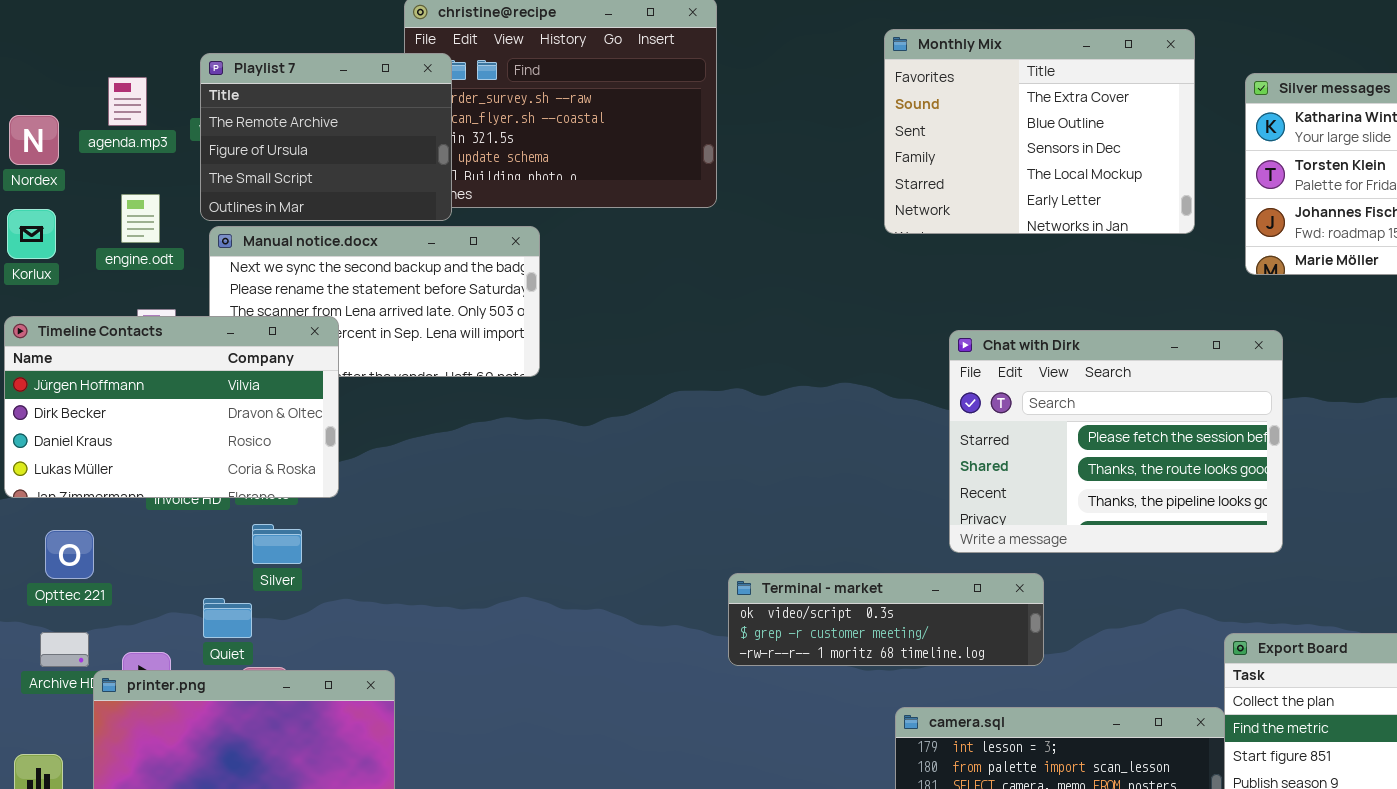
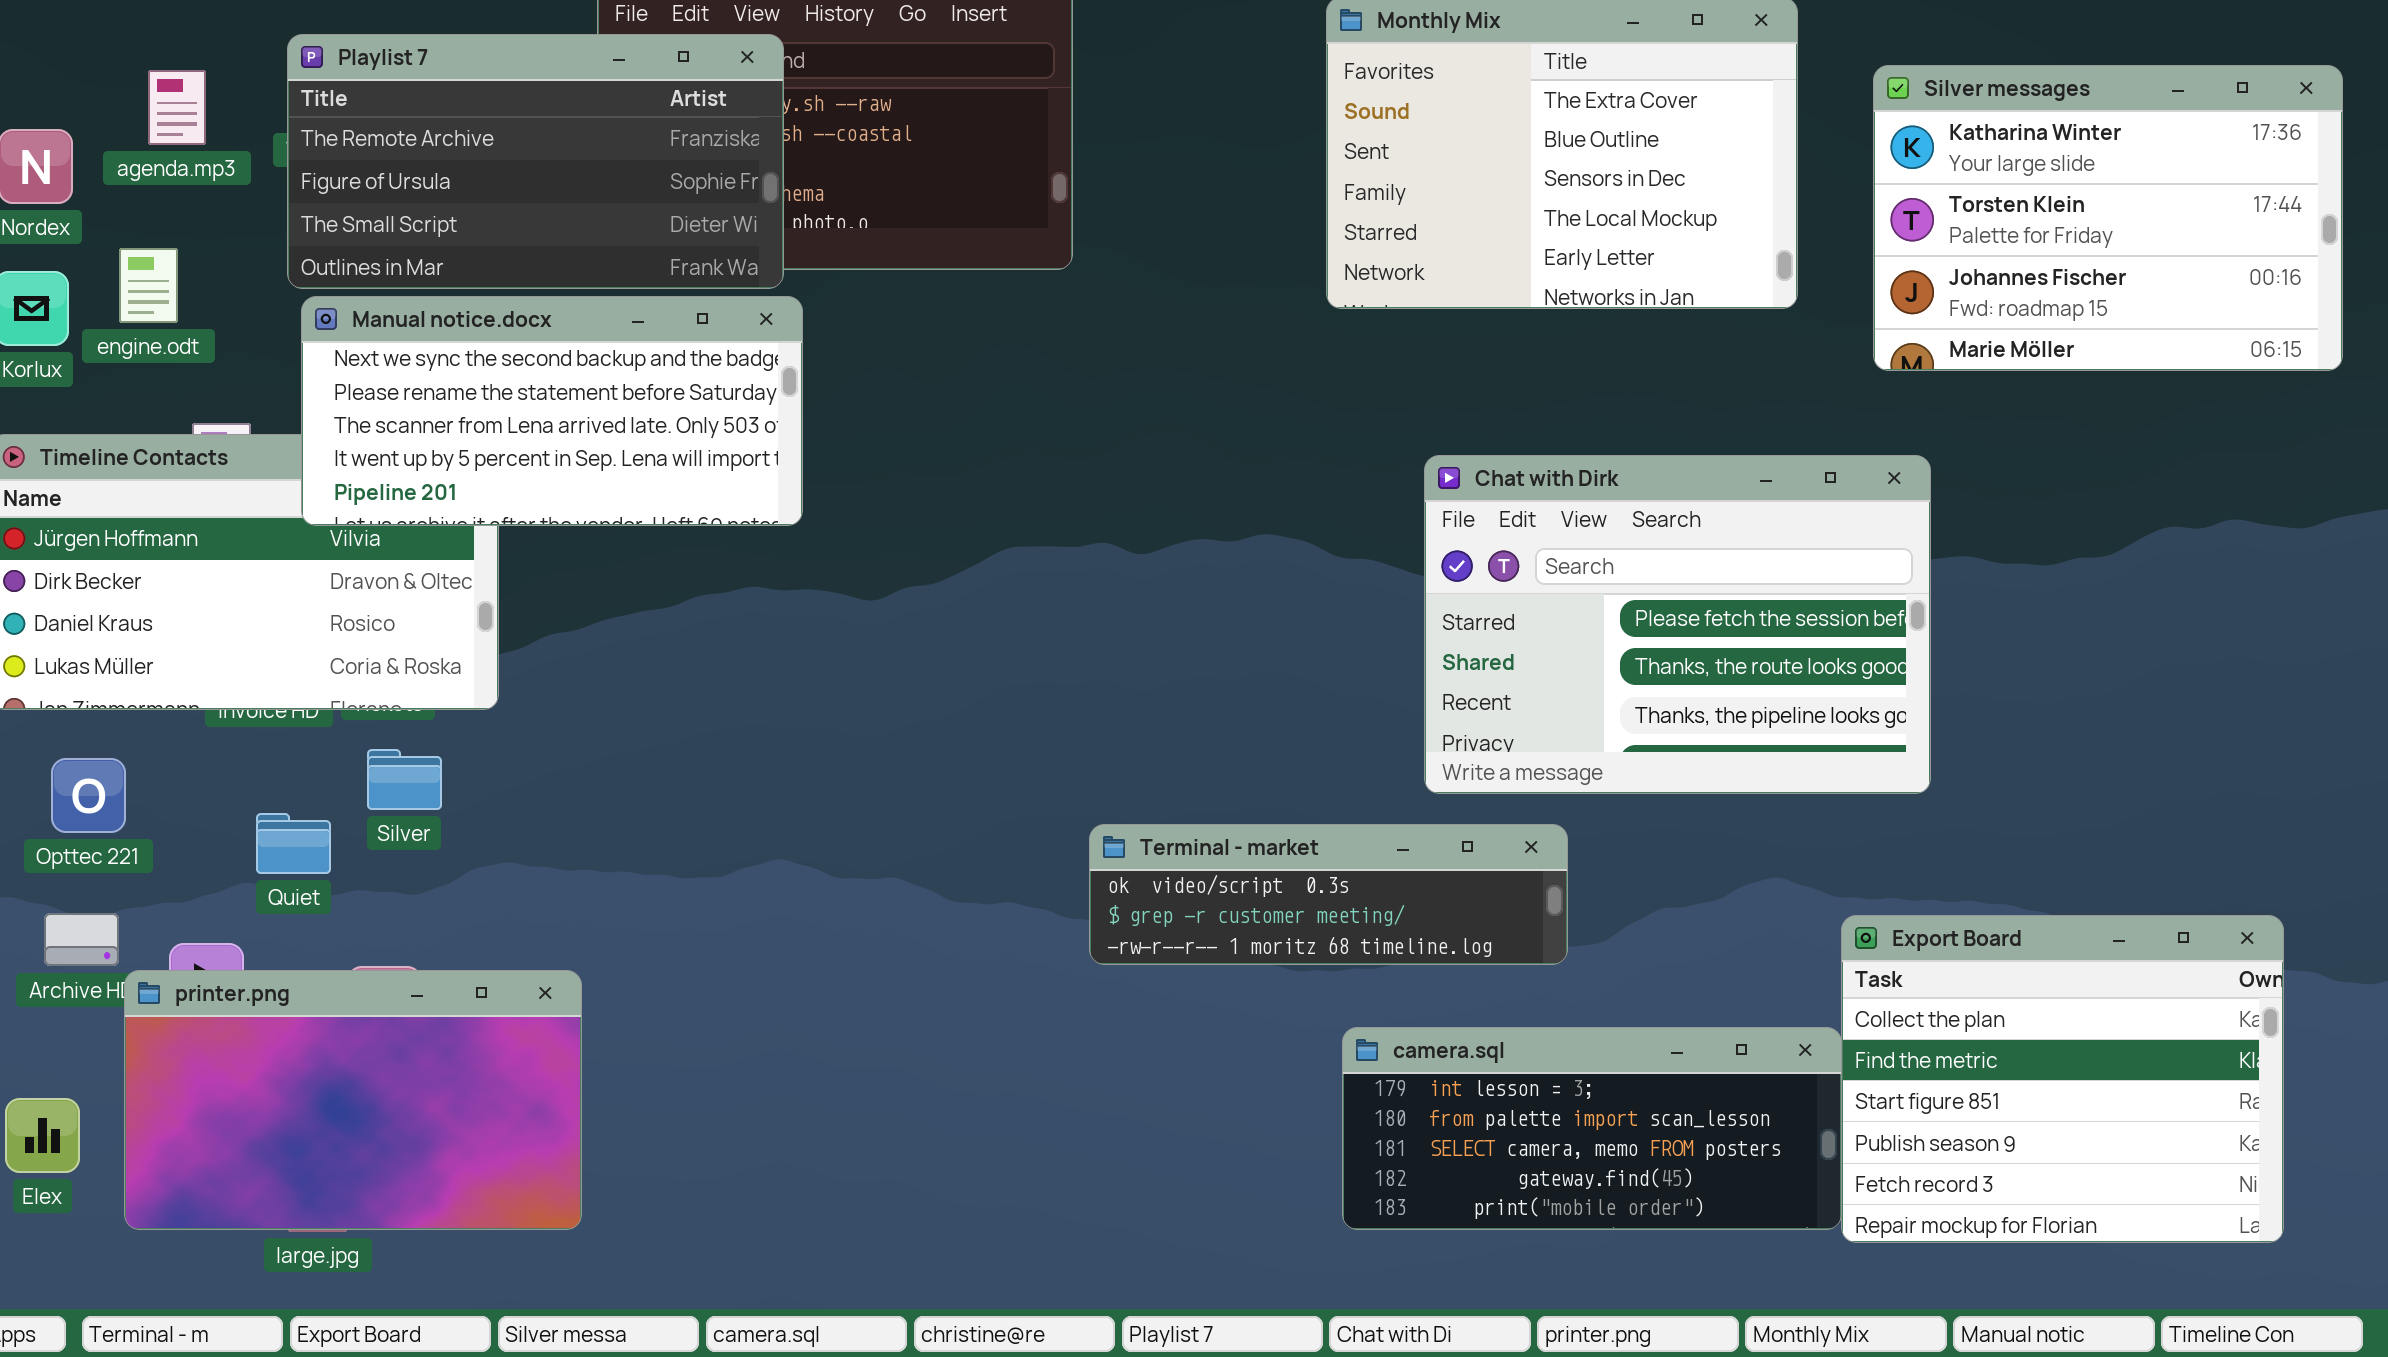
Playlist 7: [200,53,452,221] -> [287,34,784,289], resized
engine.odt: [121,194,160,243] -> [119,248,178,323], moved
Manual notice.docx: [209,226,540,377] -> [301,296,803,526], raised
Quiet: [203,598,252,638] -> [256,813,331,874], moved

